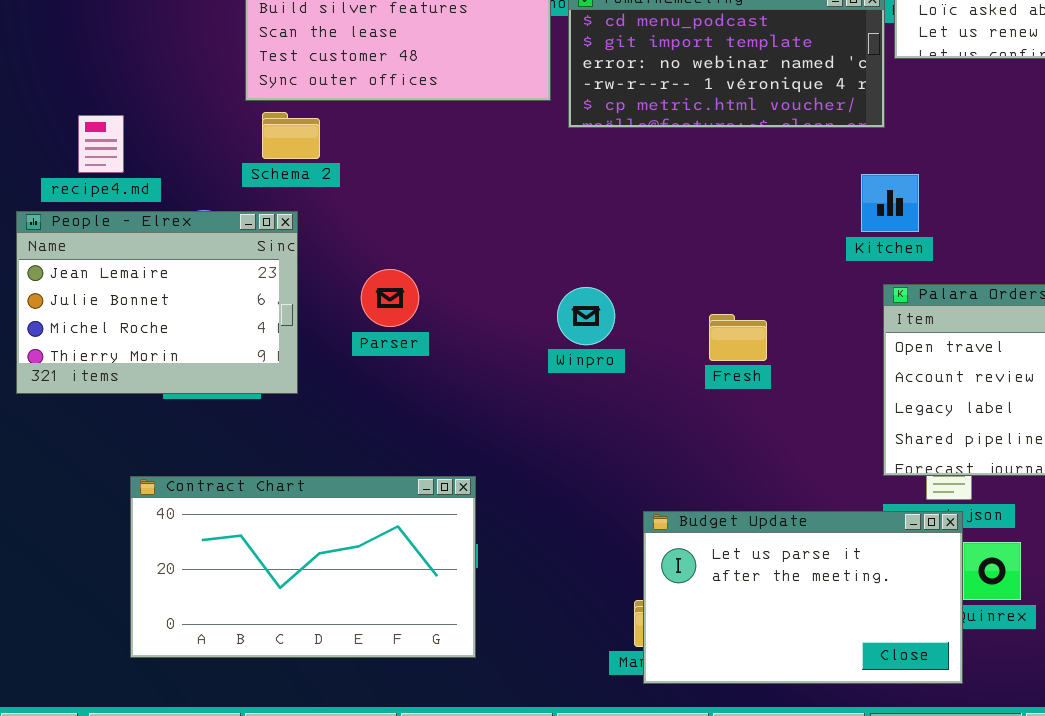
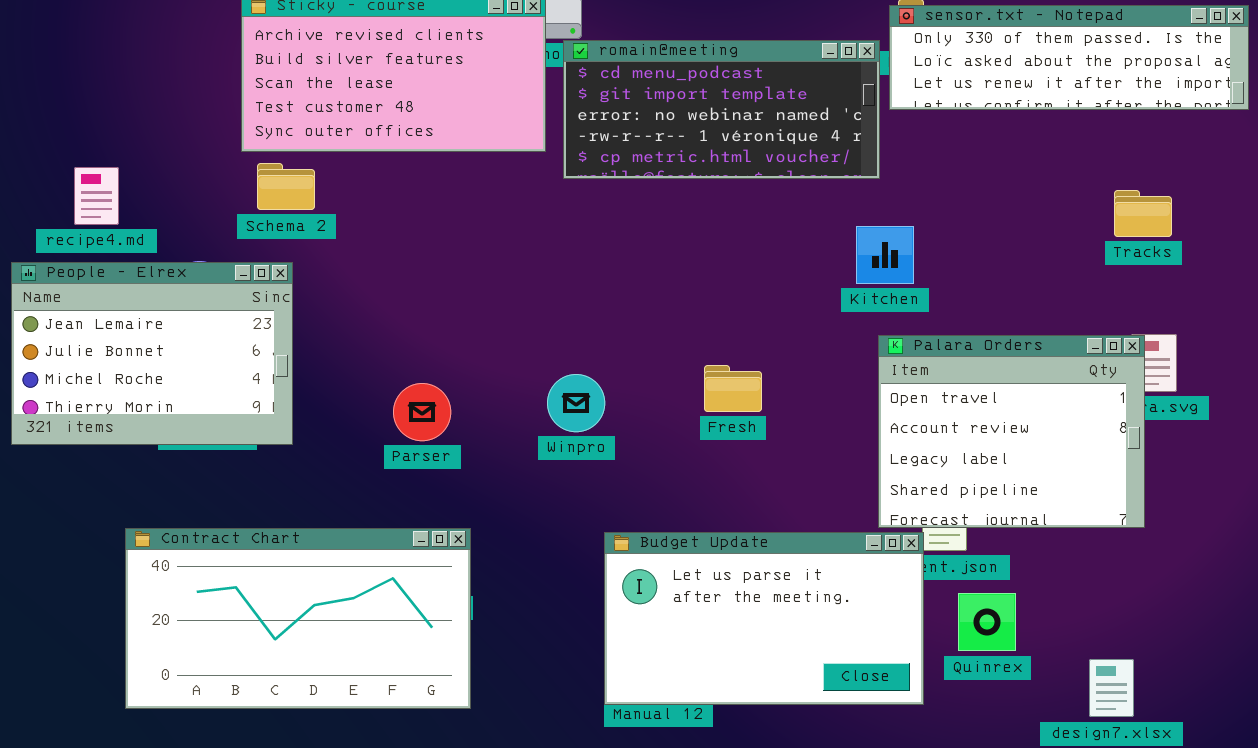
Parser: [361,269,419,327] -> [393,383,451,441], moved
Winpro: [557,287,615,345] -> [547,374,605,432], moved
Budget Update: [643,511,963,684] -> [604,532,924,705], moved

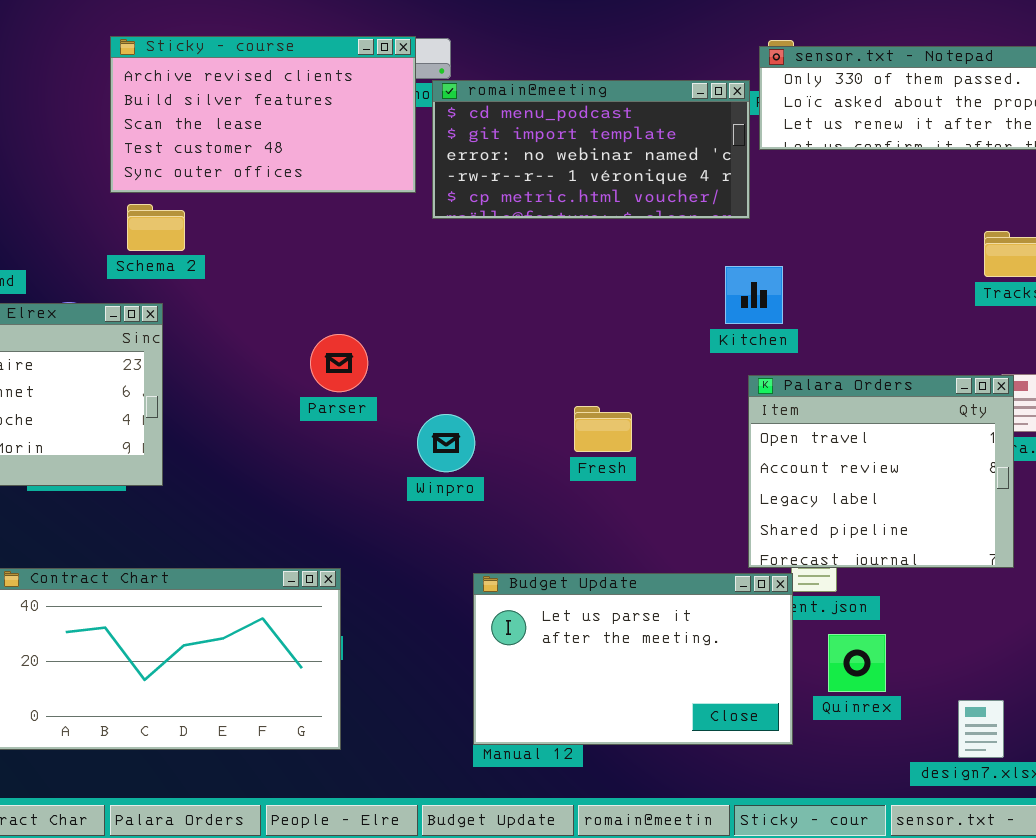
Parser: [393,383,451,441] -> [310,334,368,392], moved

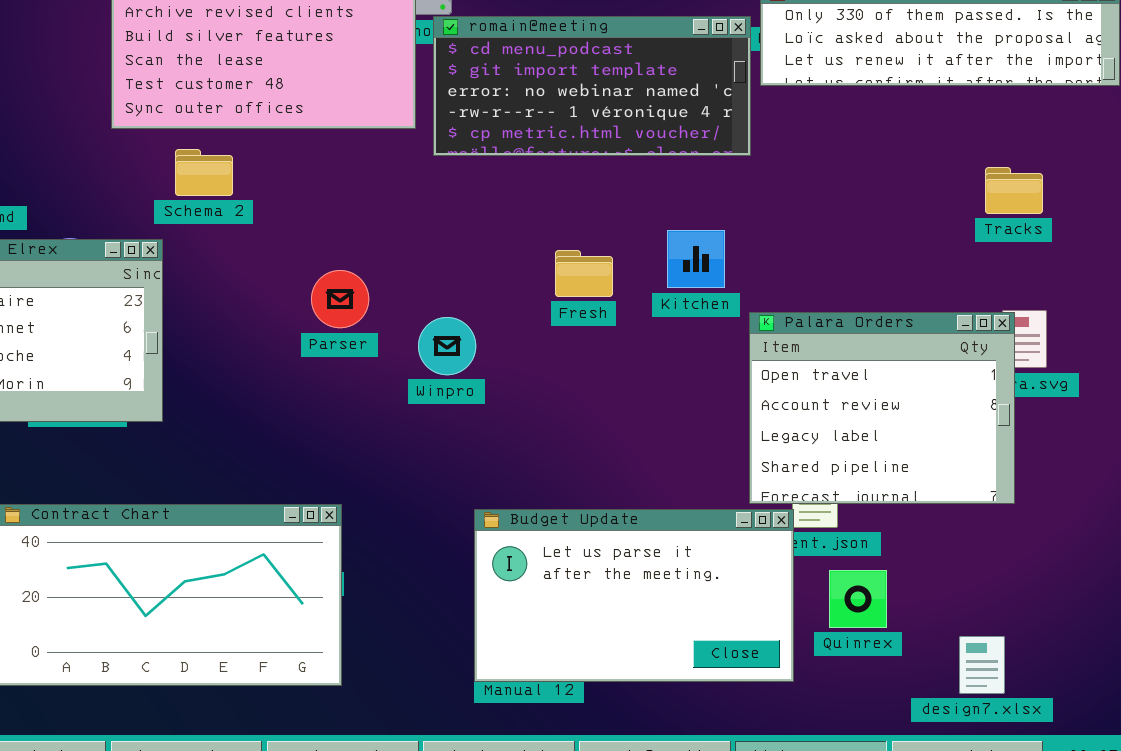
Schema 2: [127,204,185,251] -> [175,149,233,196], moved
Kitchen: [725,266,783,324] -> [667,230,725,288], moved
Fresh: [574,406,632,452] -> [555,250,613,297], moved
Winpro: [417,414,475,472] -> [418,317,476,375], moved

